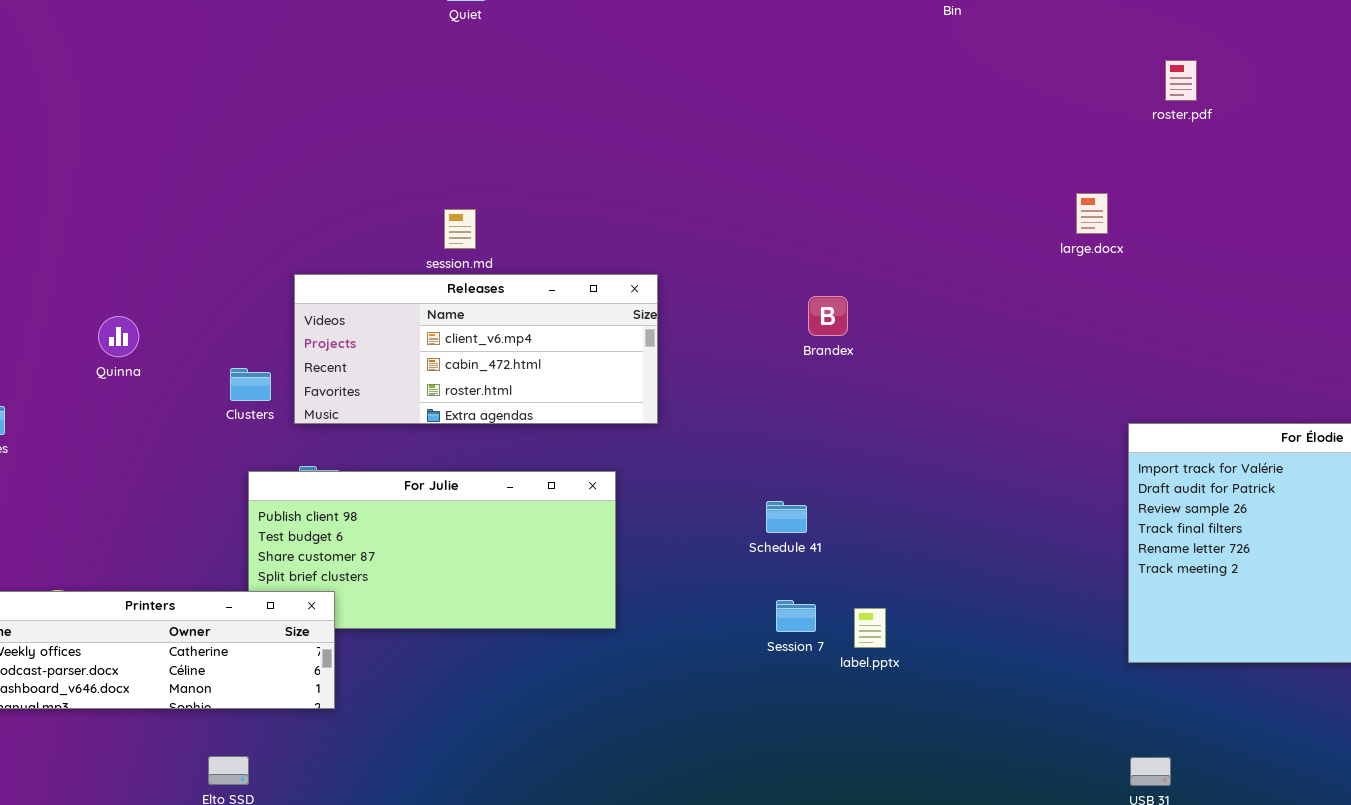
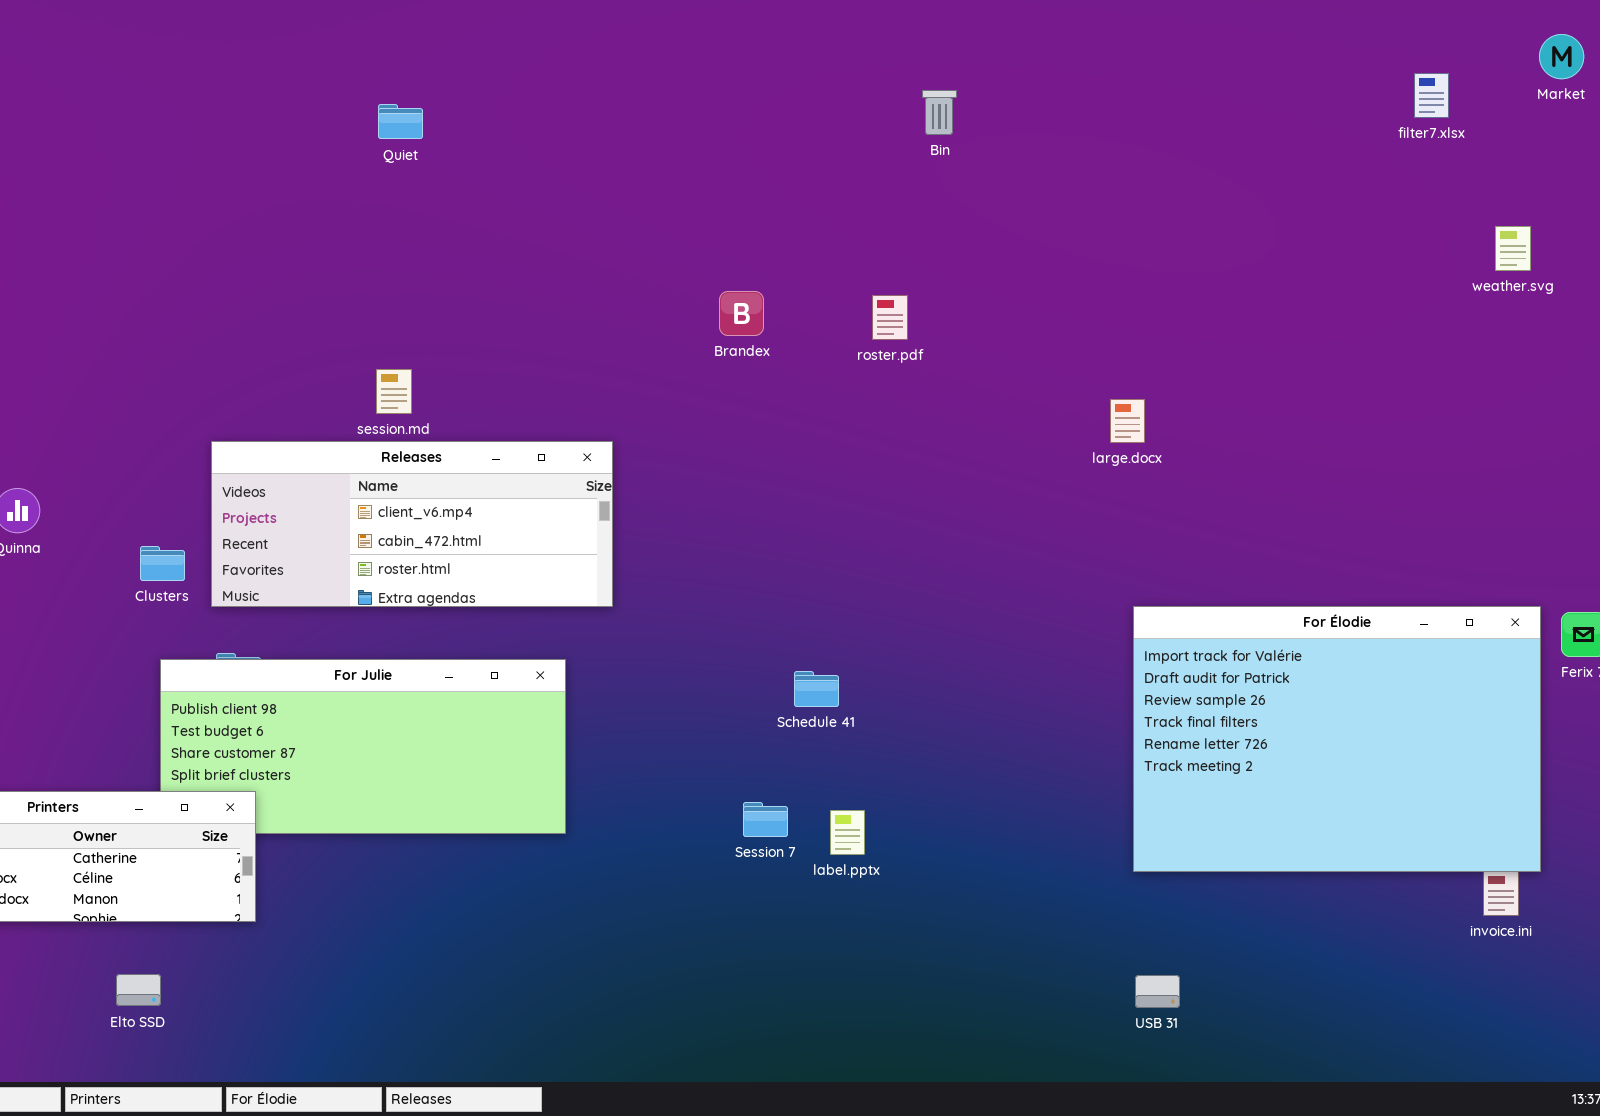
roster.pdf: [1165,60,1197,101] -> [872,295,908,340], moved
large.docx: [1076,193,1108,234] -> [1110,399,1145,443], moved
Brandex: [808,296,848,336] -> [719,291,764,336], moved
Schedule 41: [766,501,807,533] -> [794,671,839,707], moved

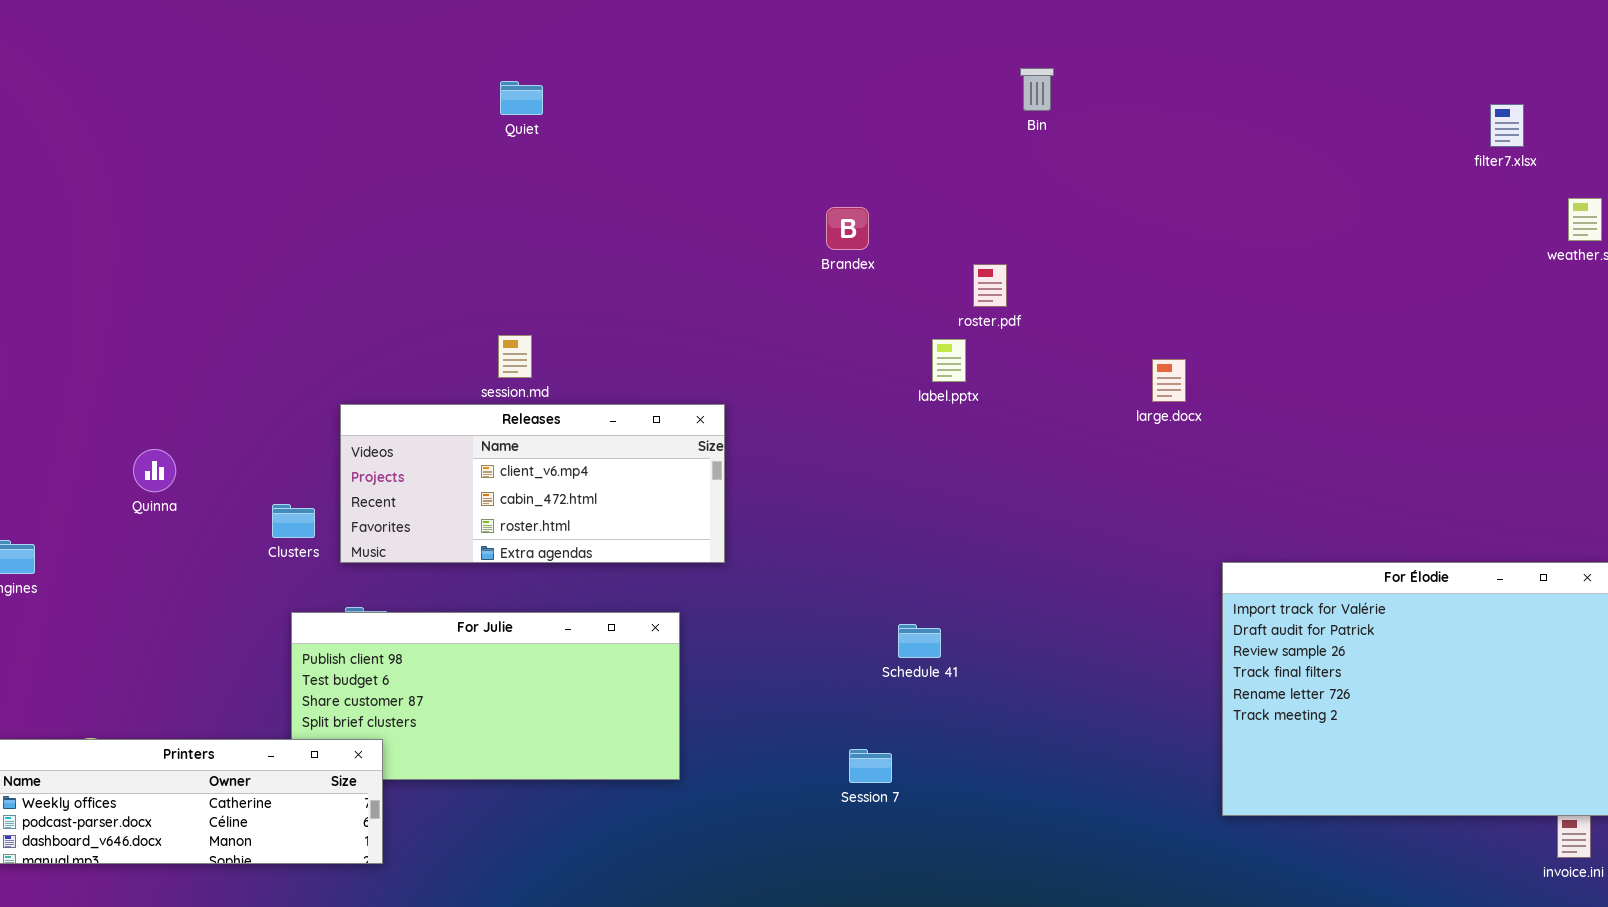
filter7.xlsx: [1414,73,1449,118] -> [1490,104,1524,147], moved
Brandex: [719,291,764,336] -> [826,207,869,250], moved
large.docx: [1110,399,1145,443] -> [1152,359,1186,402], moved
label.pptx: [830,810,865,855] -> [932,339,966,382], moved

